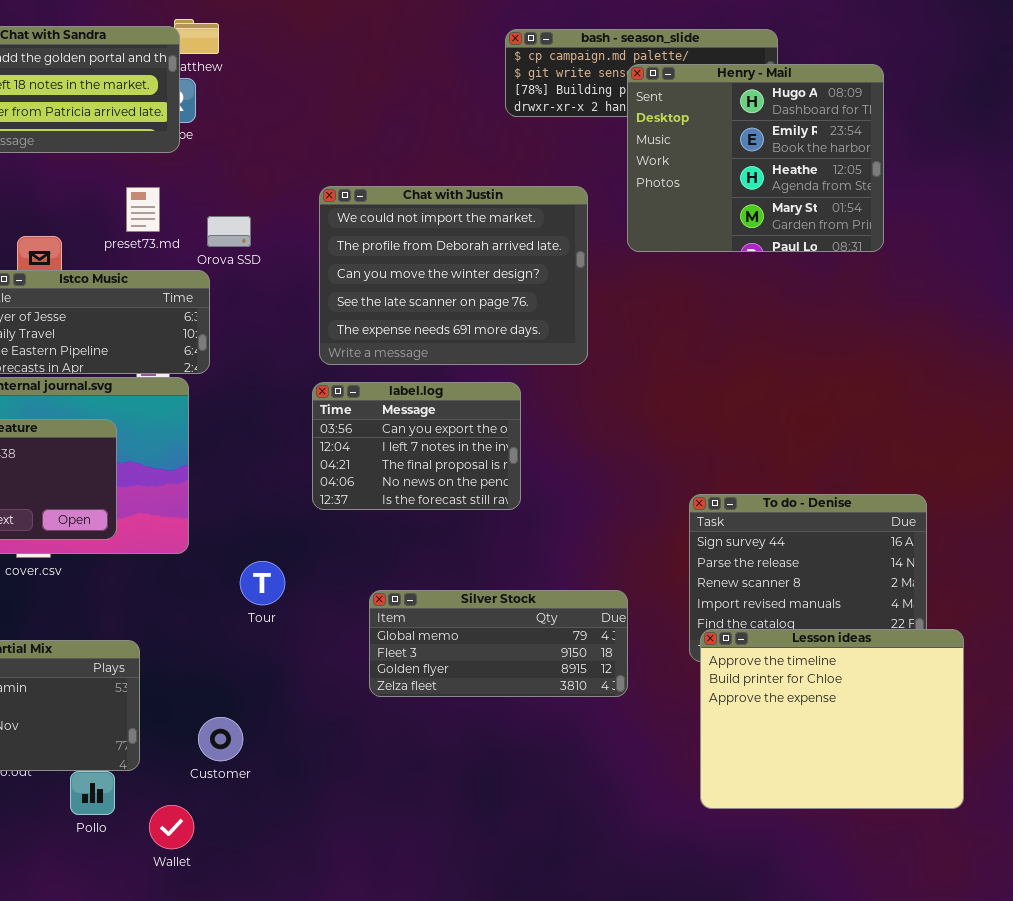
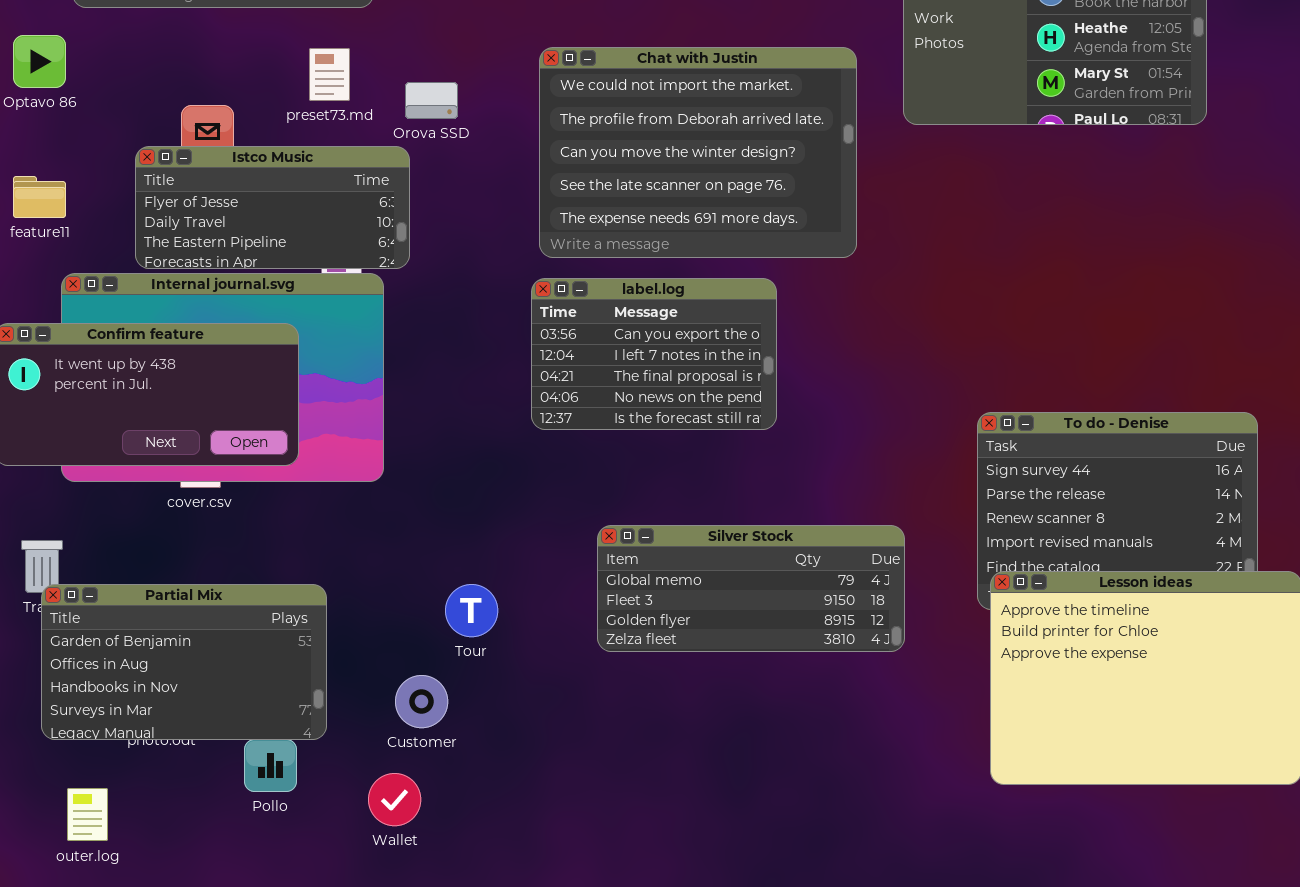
Tour: [240,561,285,605] -> [445,584,498,637], moved
Wallet: [149,805,194,849] -> [368,773,421,826], moved

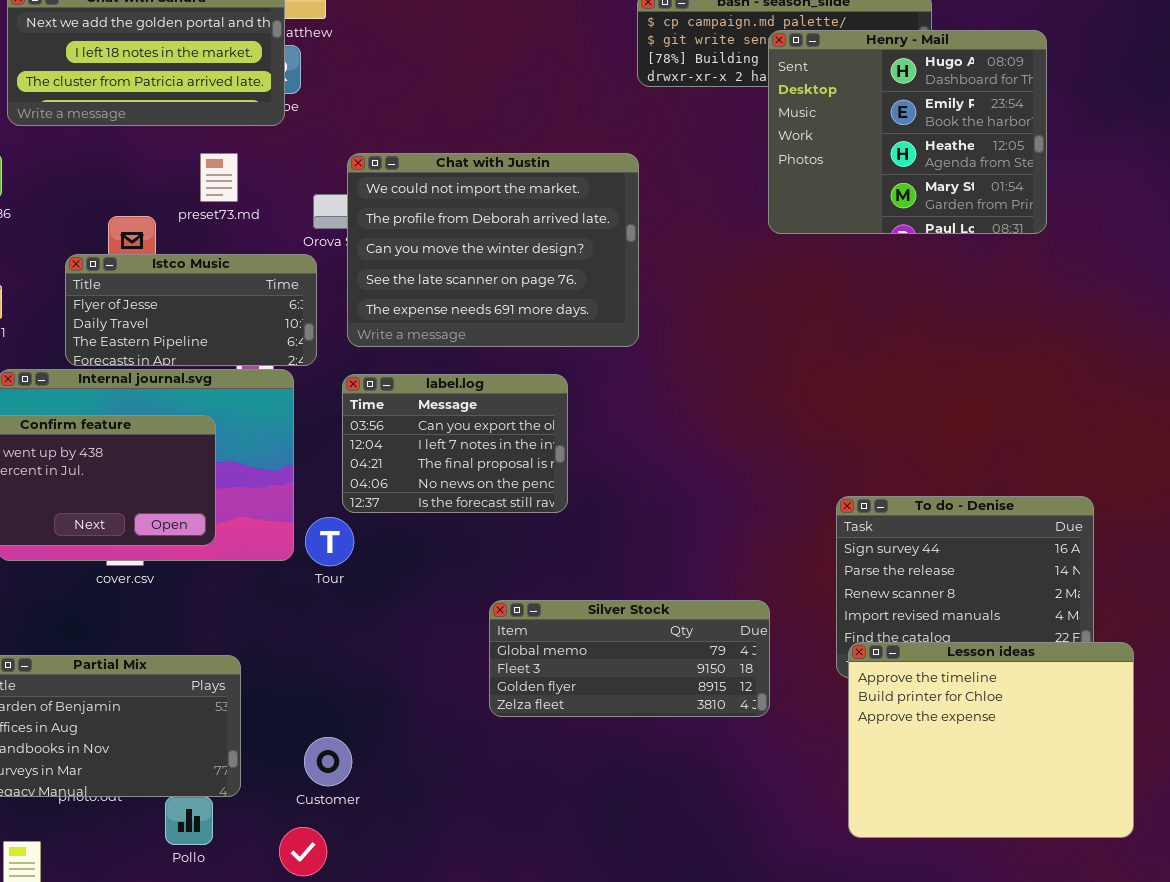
Chat with Justin: [539,47,857,258] -> [347,153,639,347], moved
preset73.md: [309,48,350,101] -> [200,153,238,202], moved
label.log: [531,278,777,430] -> [342,374,568,513], moved
Tour: [445,584,498,637] -> [305,517,354,566], moved

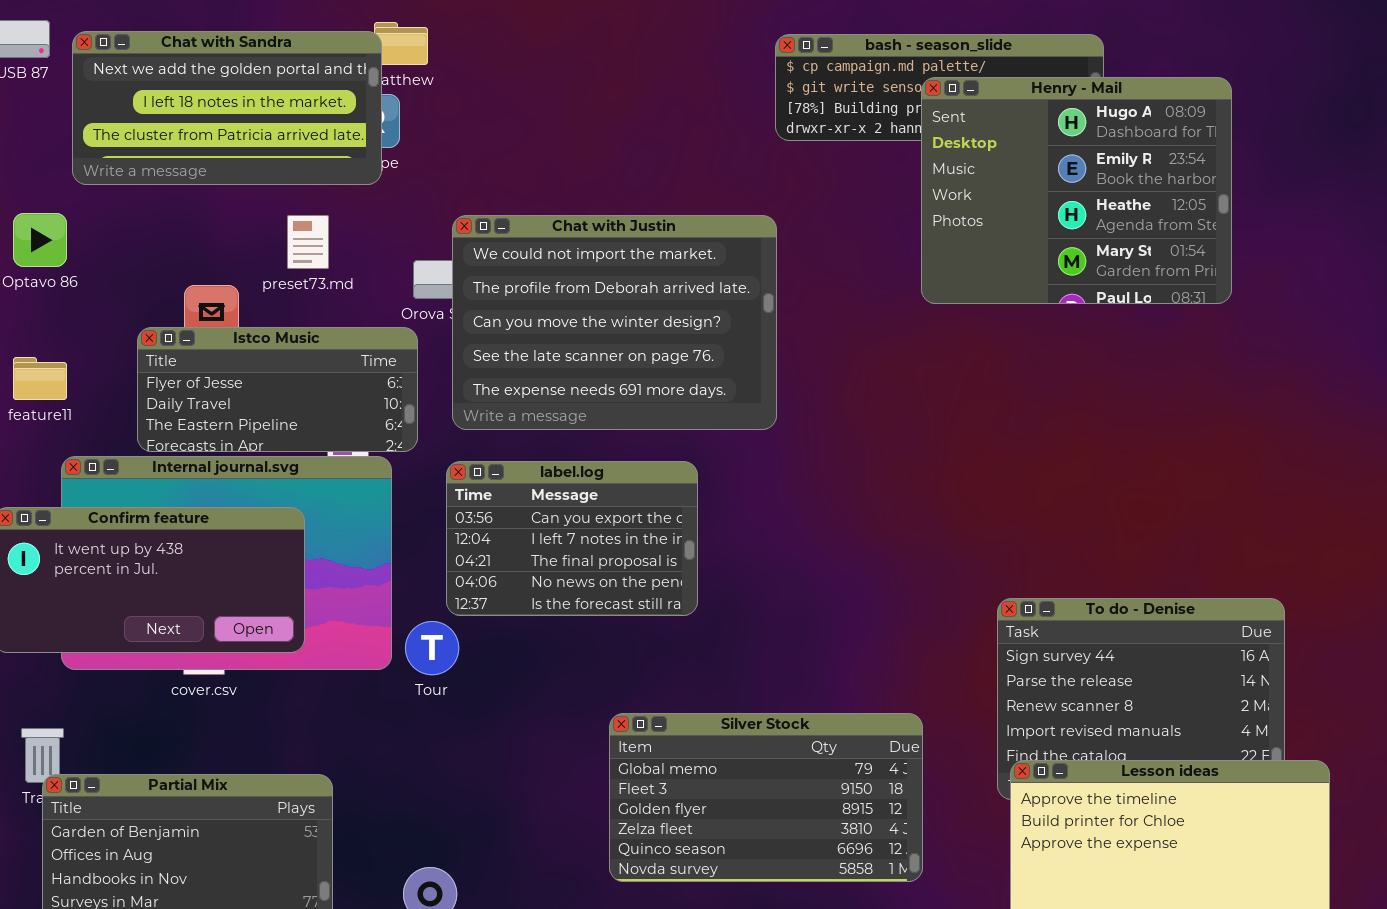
Silver Stock: [489,600,770,717] -> [609,713,923,882], resized

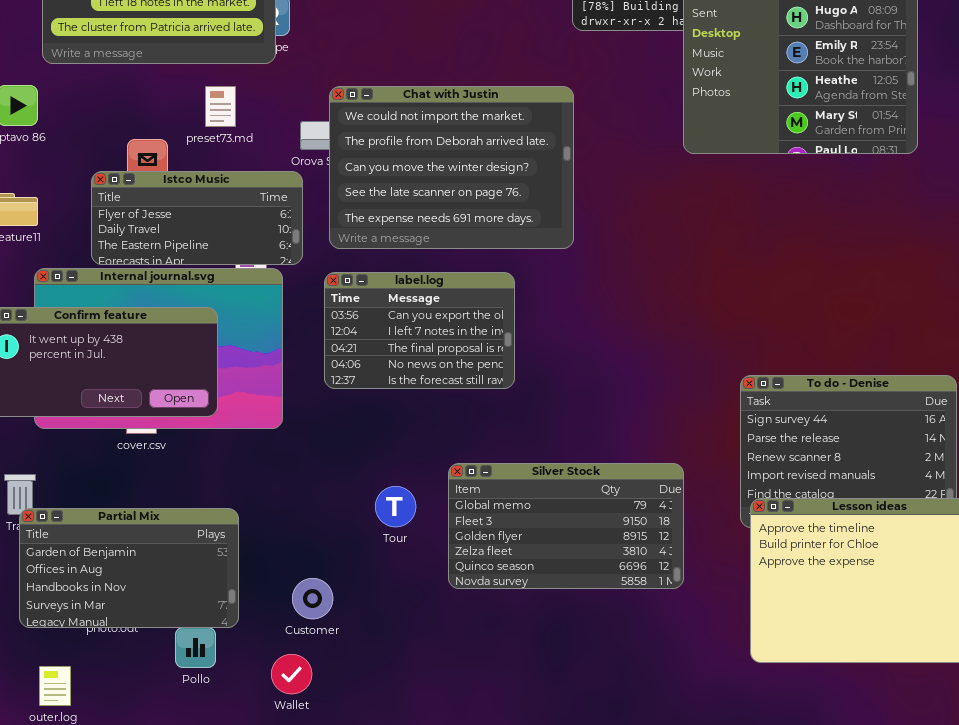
Tour: [405,621,459,675] -> [375,486,416,527], moved

